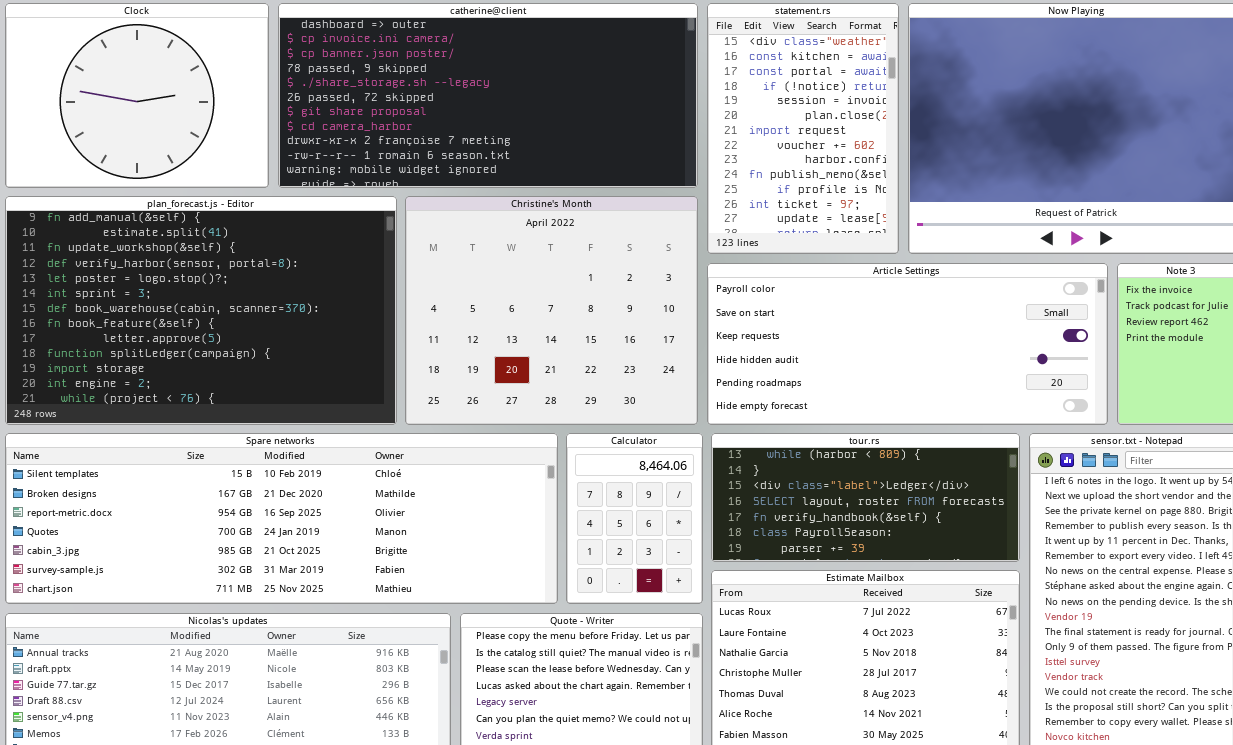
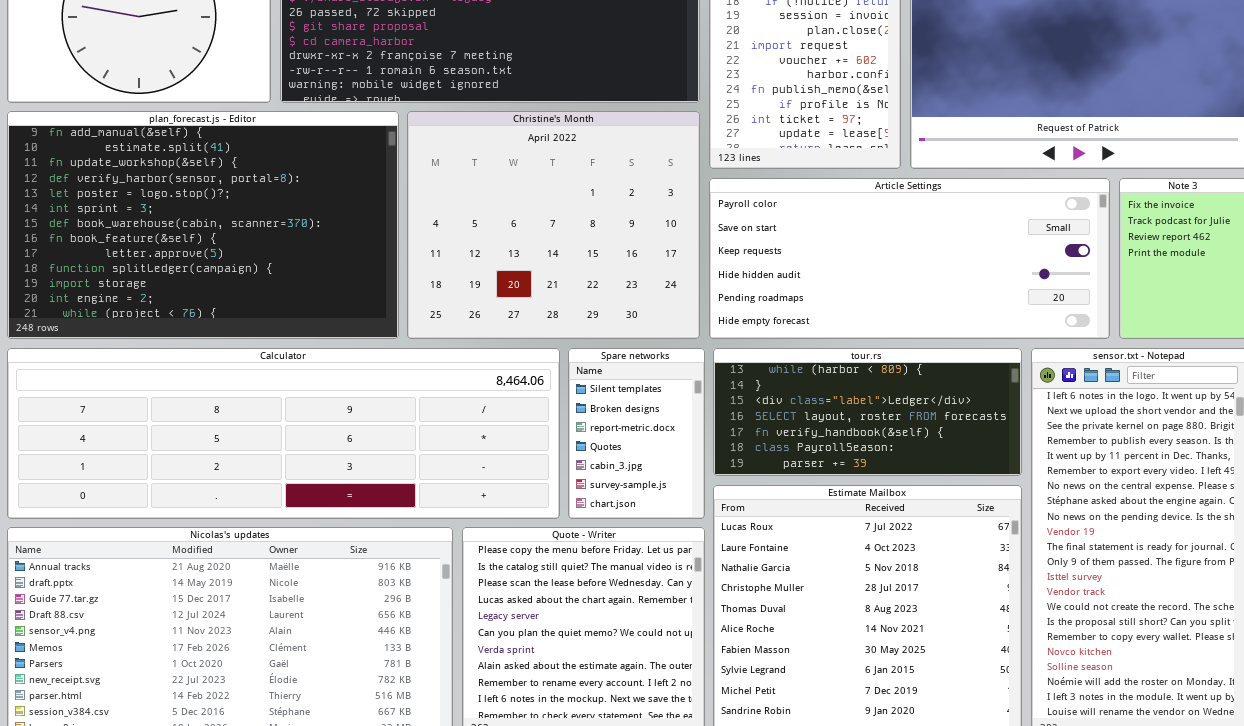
Spare networks: [5,433,558,604] -> [568,348,705,519], moved, resized
Calculator: [566,433,703,604] -> [7,348,560,519], moved, resized

